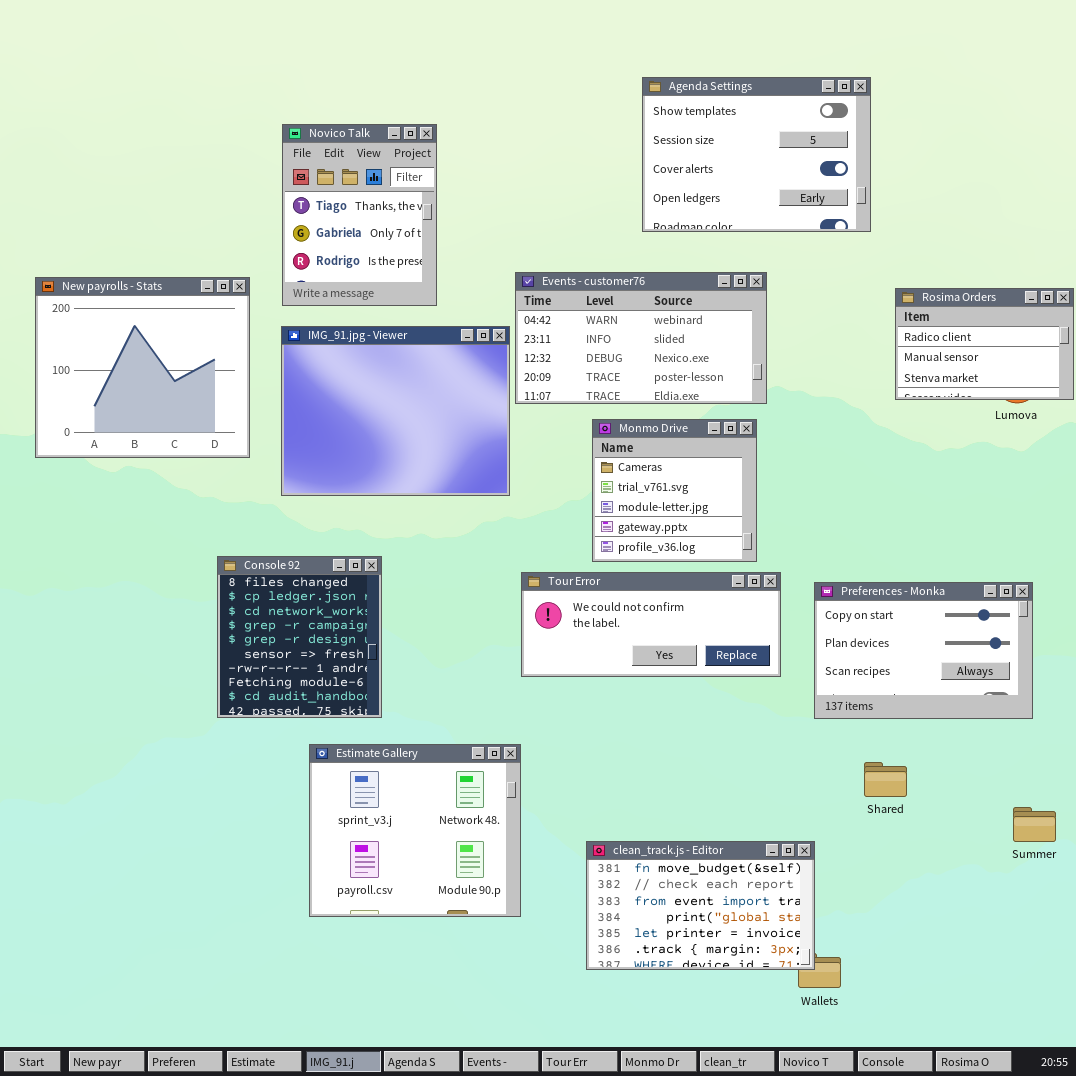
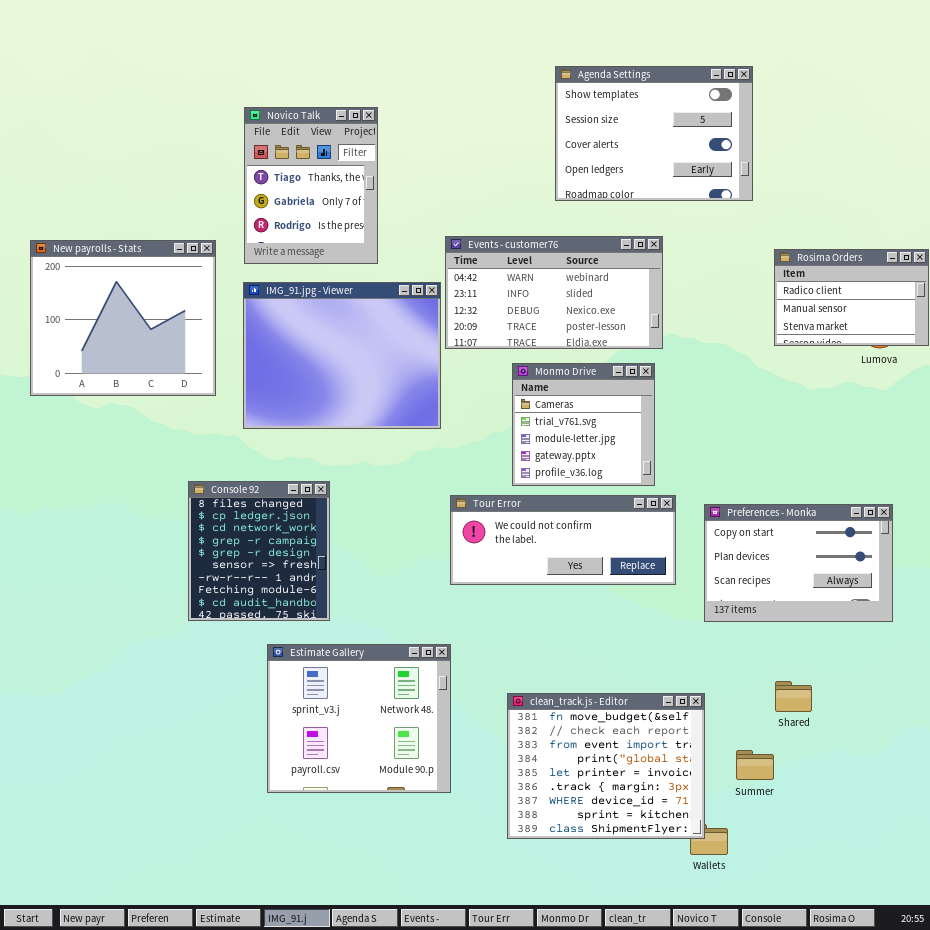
Shared: [864,762,907,797] -> [775,681,812,712], moved
Summer: [1013,807,1056,842] -> [736,750,774,780], moved
clean_track.js - Editor: [586,841,815,970] -> [507,693,705,839], resized

